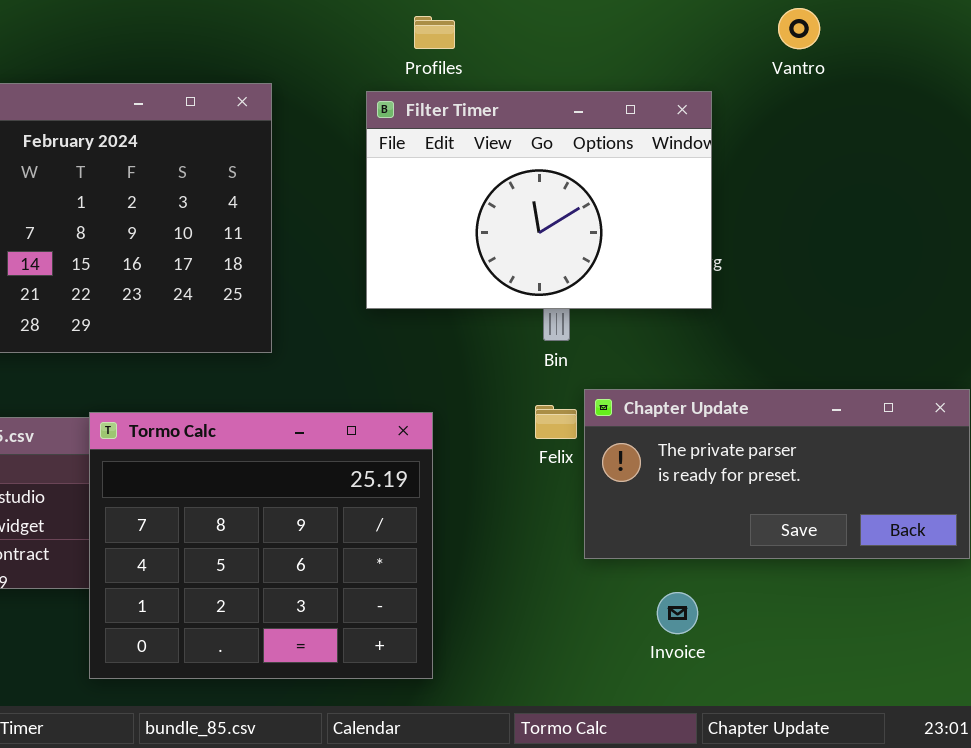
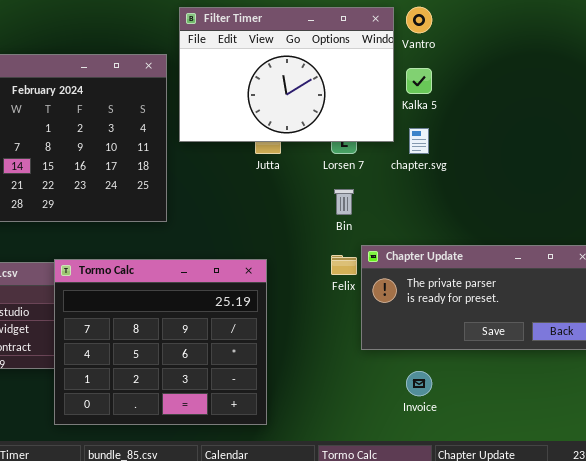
Vantro: [778,8,820,49] -> [406,7,432,33], moved
Filter Timer: [366,91,712,309] -> [179,7,394,142], moved

